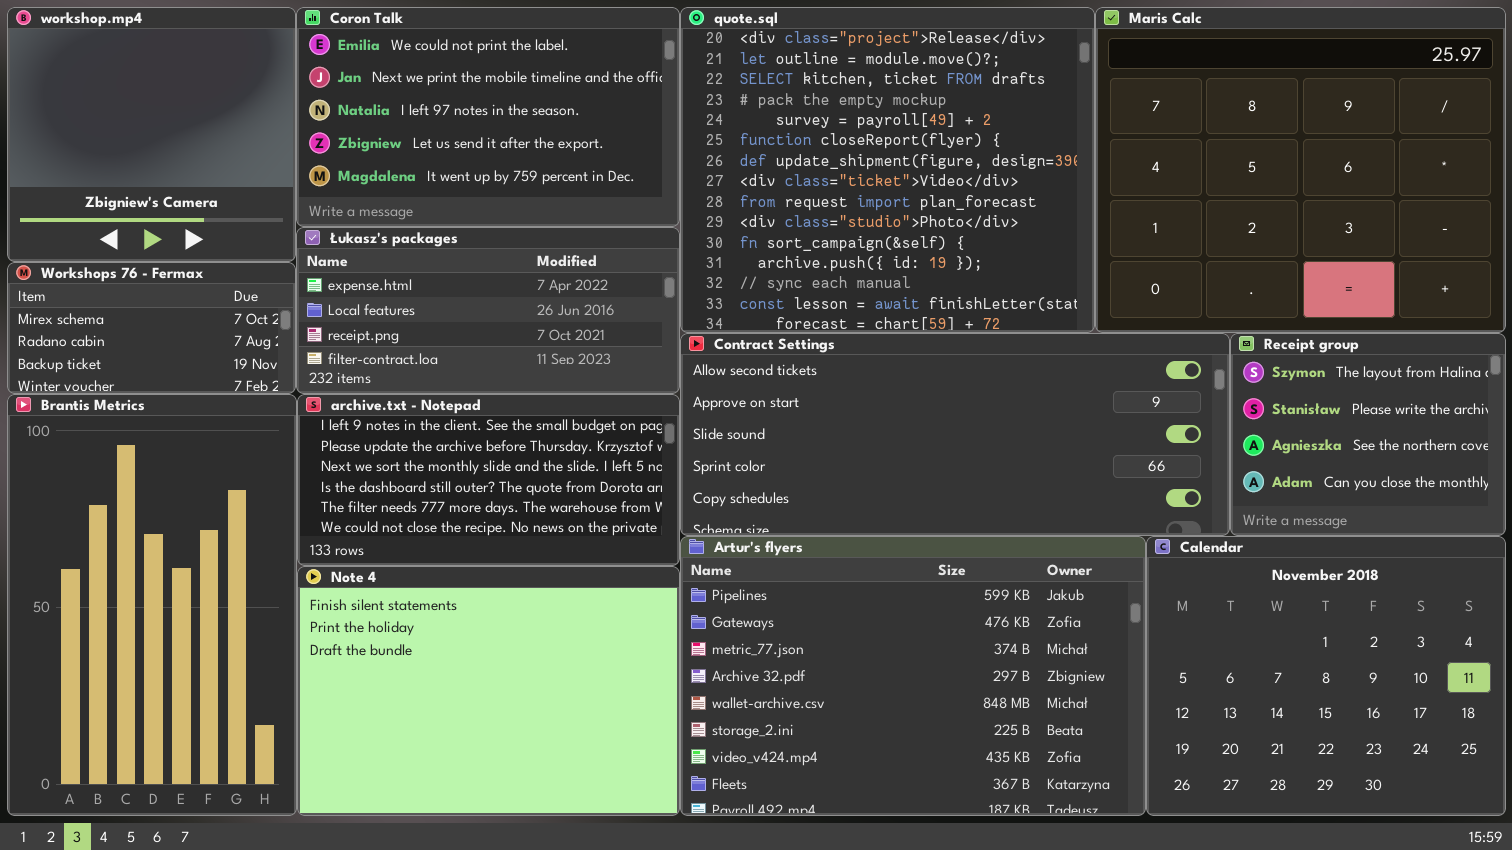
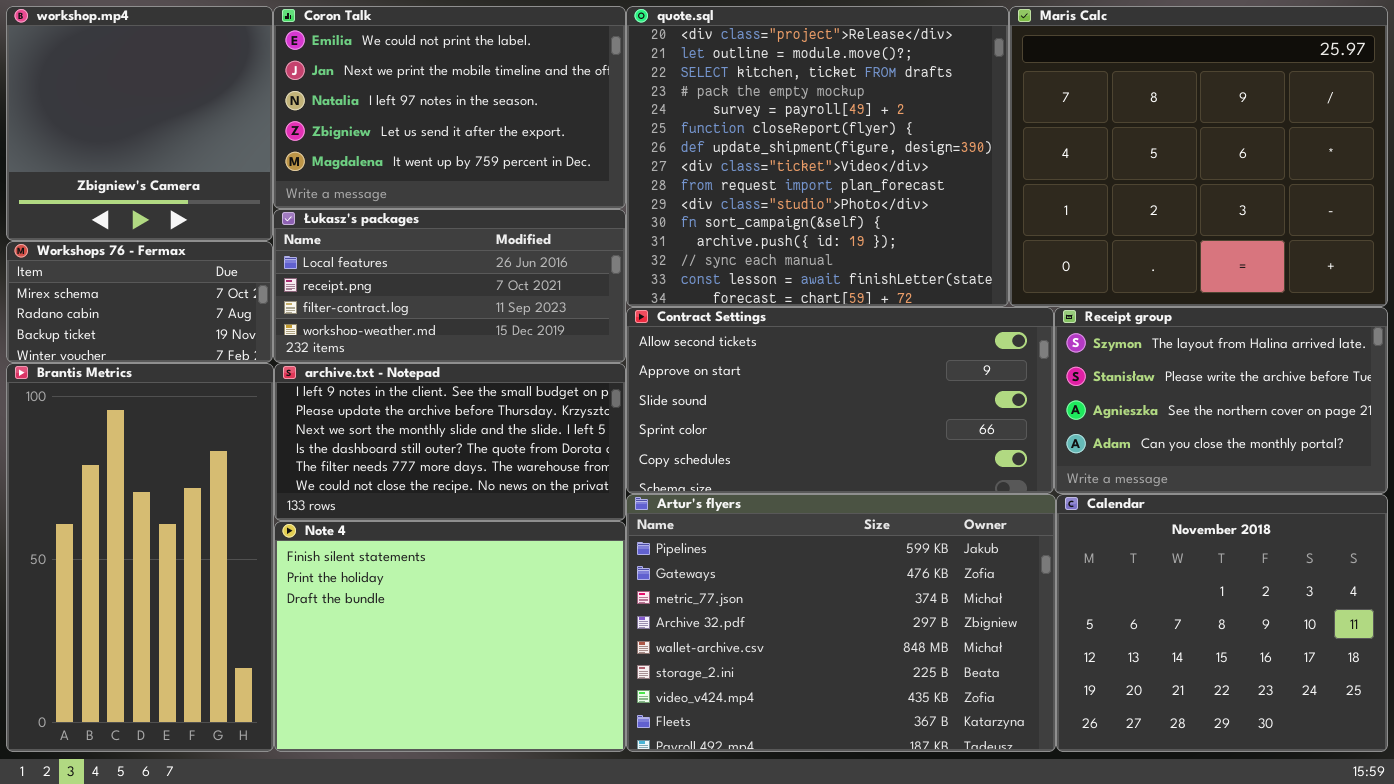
Łukasz's packages: [296,227,680,394] -> [273,209,626,363], scrolled down 1 row
Contract Settings: [680,333,1230,536] -> [626,307,1054,494], resized
Receipt group: [1230,333,1506,536] -> [1054,307,1388,494], resized

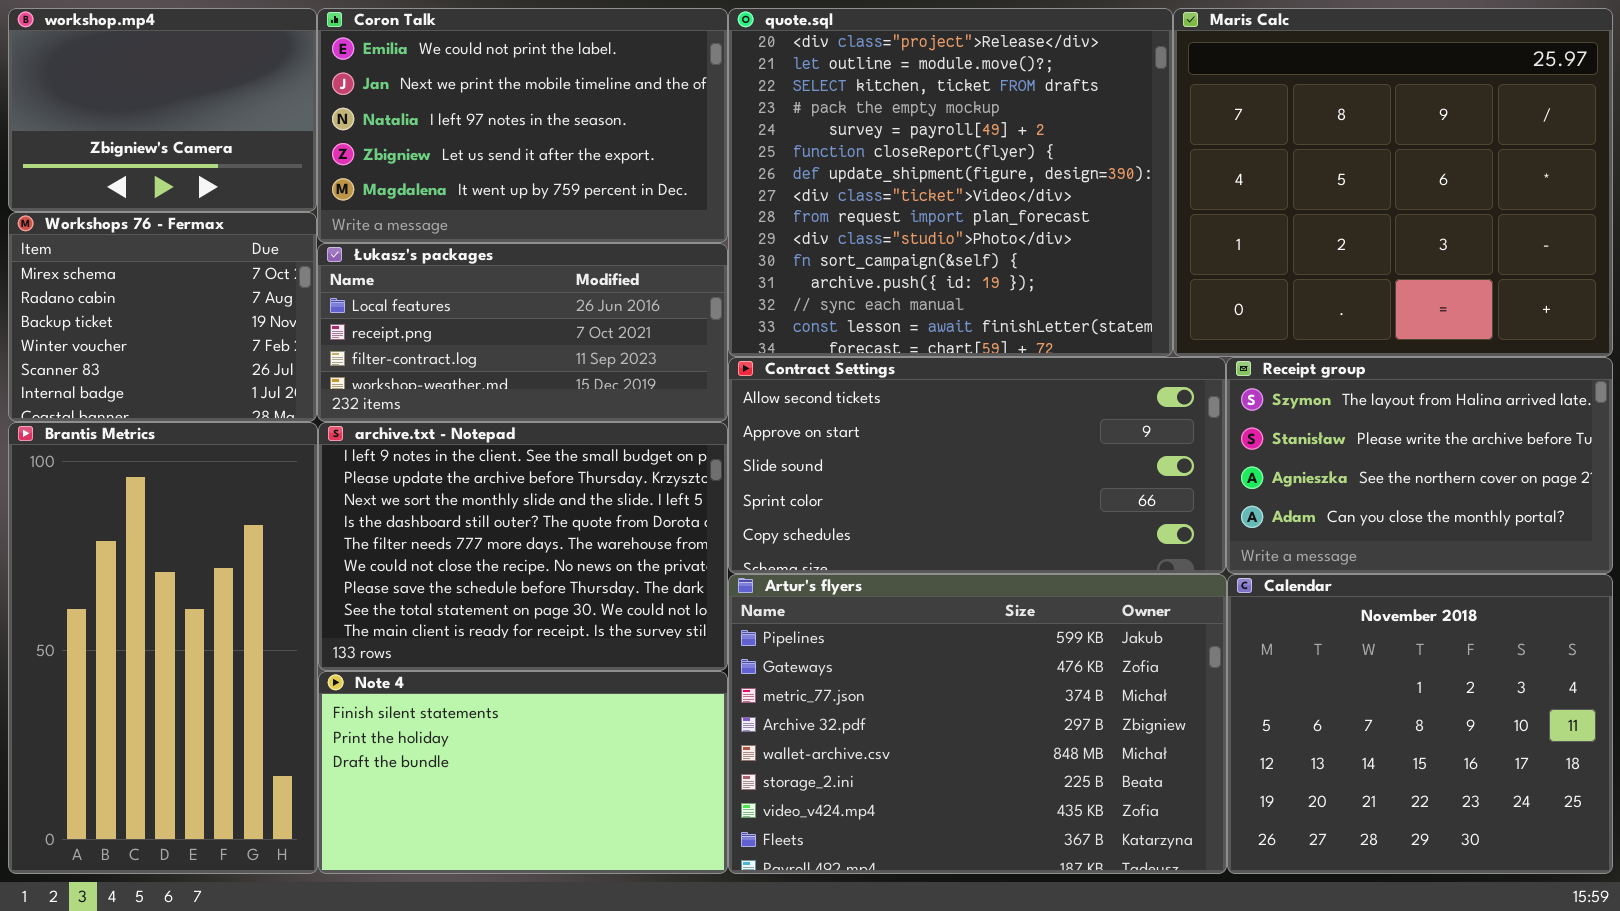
workshop.mp4: [6,6,273,241] -> [8,8,317,212], resized
Workshops 76 - Fermax: [6,241,273,363] -> [8,212,317,422], resized
archive.txt - Notepad: [274,363,626,521] -> [318,422,728,671], resized
Note 4: [274,521,626,752] -> [318,671,728,874], resized

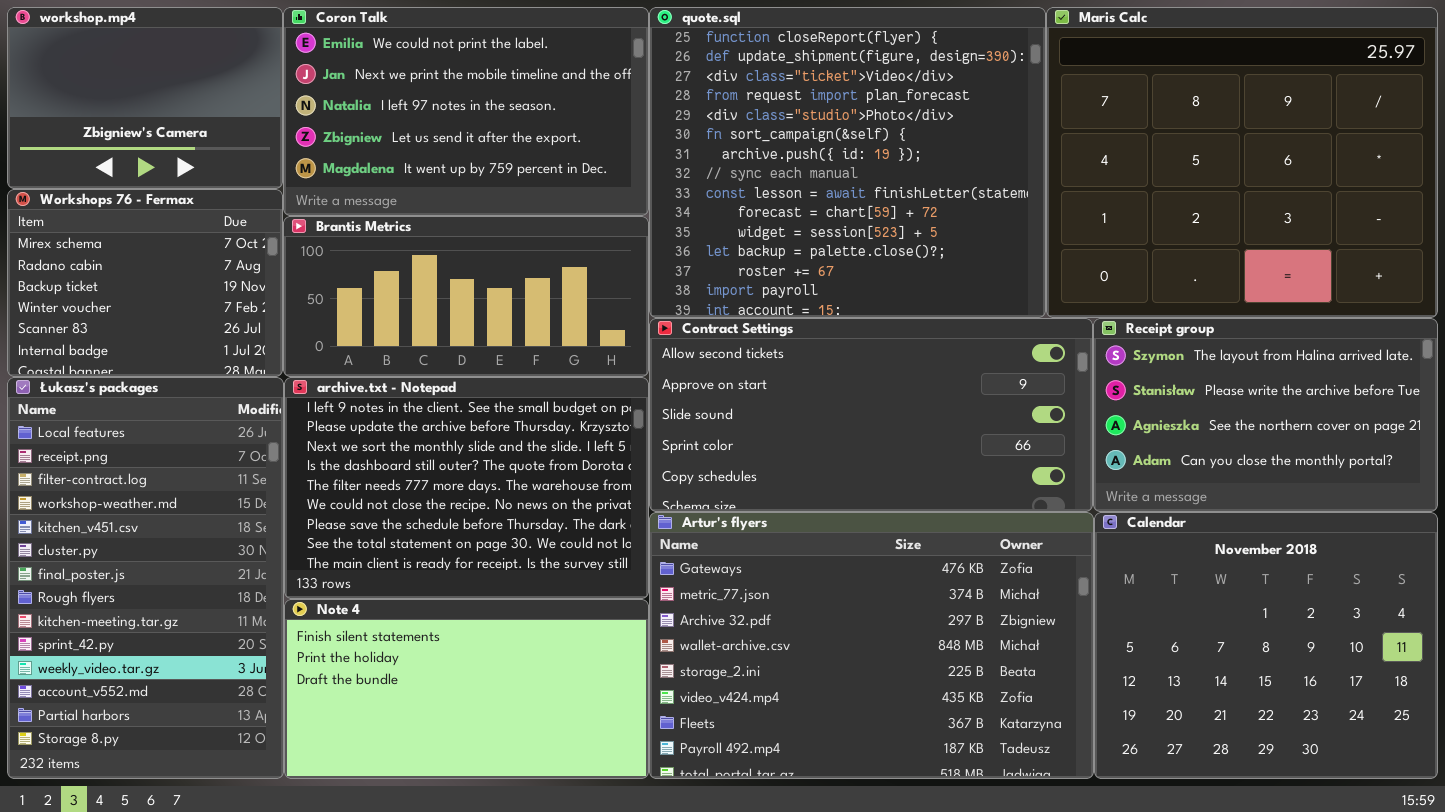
quote.sql: [728,8,1173,357] -> [649,7,1046,318], scrolled down 5 rows
Łukasz's packages: [317,243,728,422] -> [7,377,284,779], moved, resized
Brantis Metrics: [8,422,318,874] -> [283,216,649,377], moved, resized
Artur's flyers: [728,574,1227,874] -> [649,512,1094,779], scrolled down 1 row

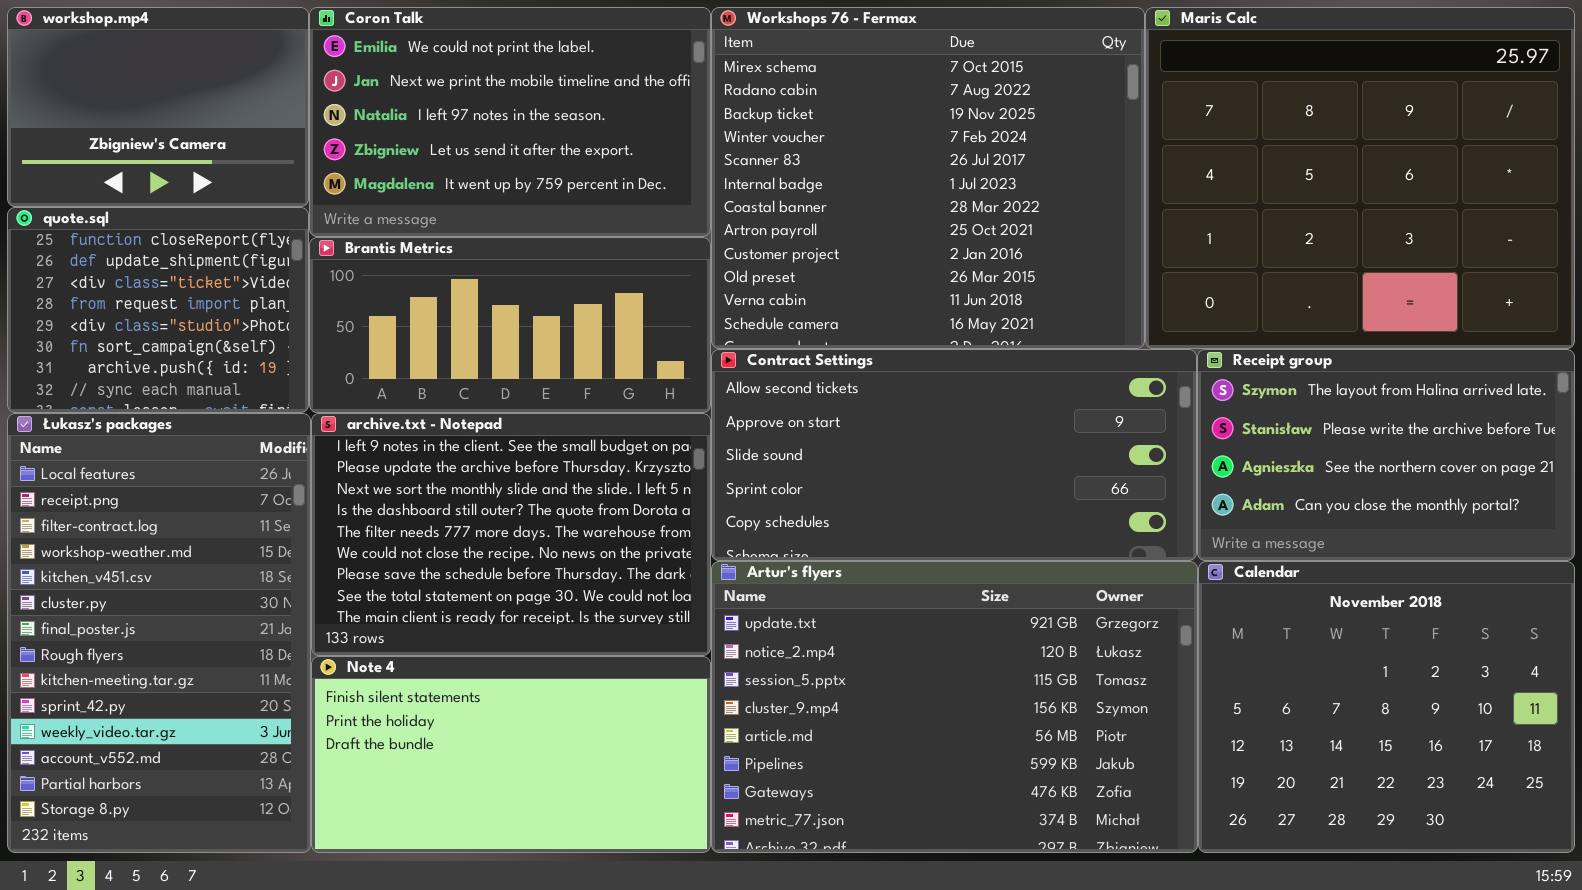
quote.sql: [649,7,1046,318] -> [7,207,309,413], moved, resized
Workshops 76 - Fermax: [7,189,283,377] -> [711,7,1145,349], moved, resized
Artur's flyers: [649,512,1094,779] -> [711,561,1198,853], scrolled up 6 rows

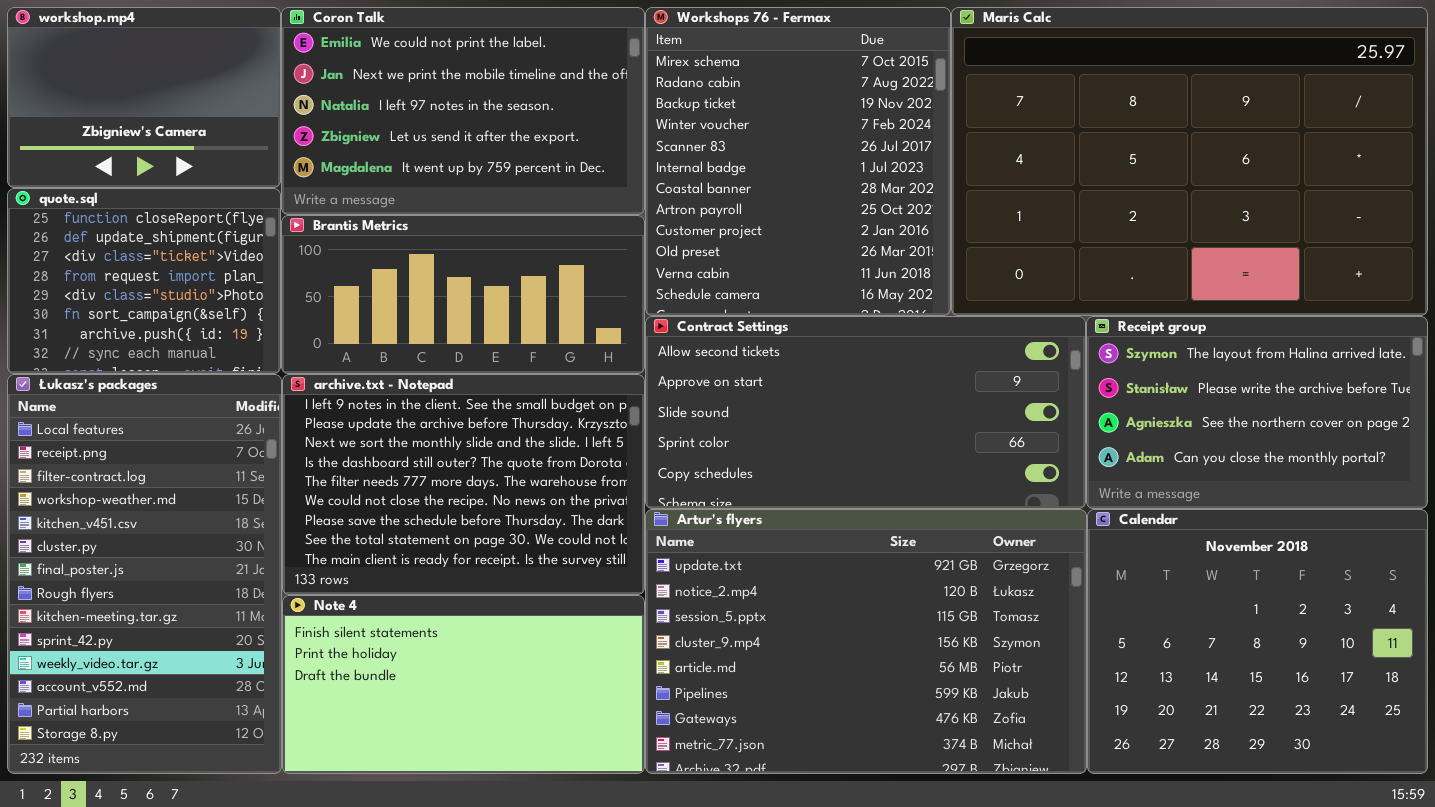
Workshops 76 - Fermax: [711,7,1145,349] -> [645,7,951,316], resized
Maris Calc: [1145,7,1575,349] -> [951,7,1428,316], resized

